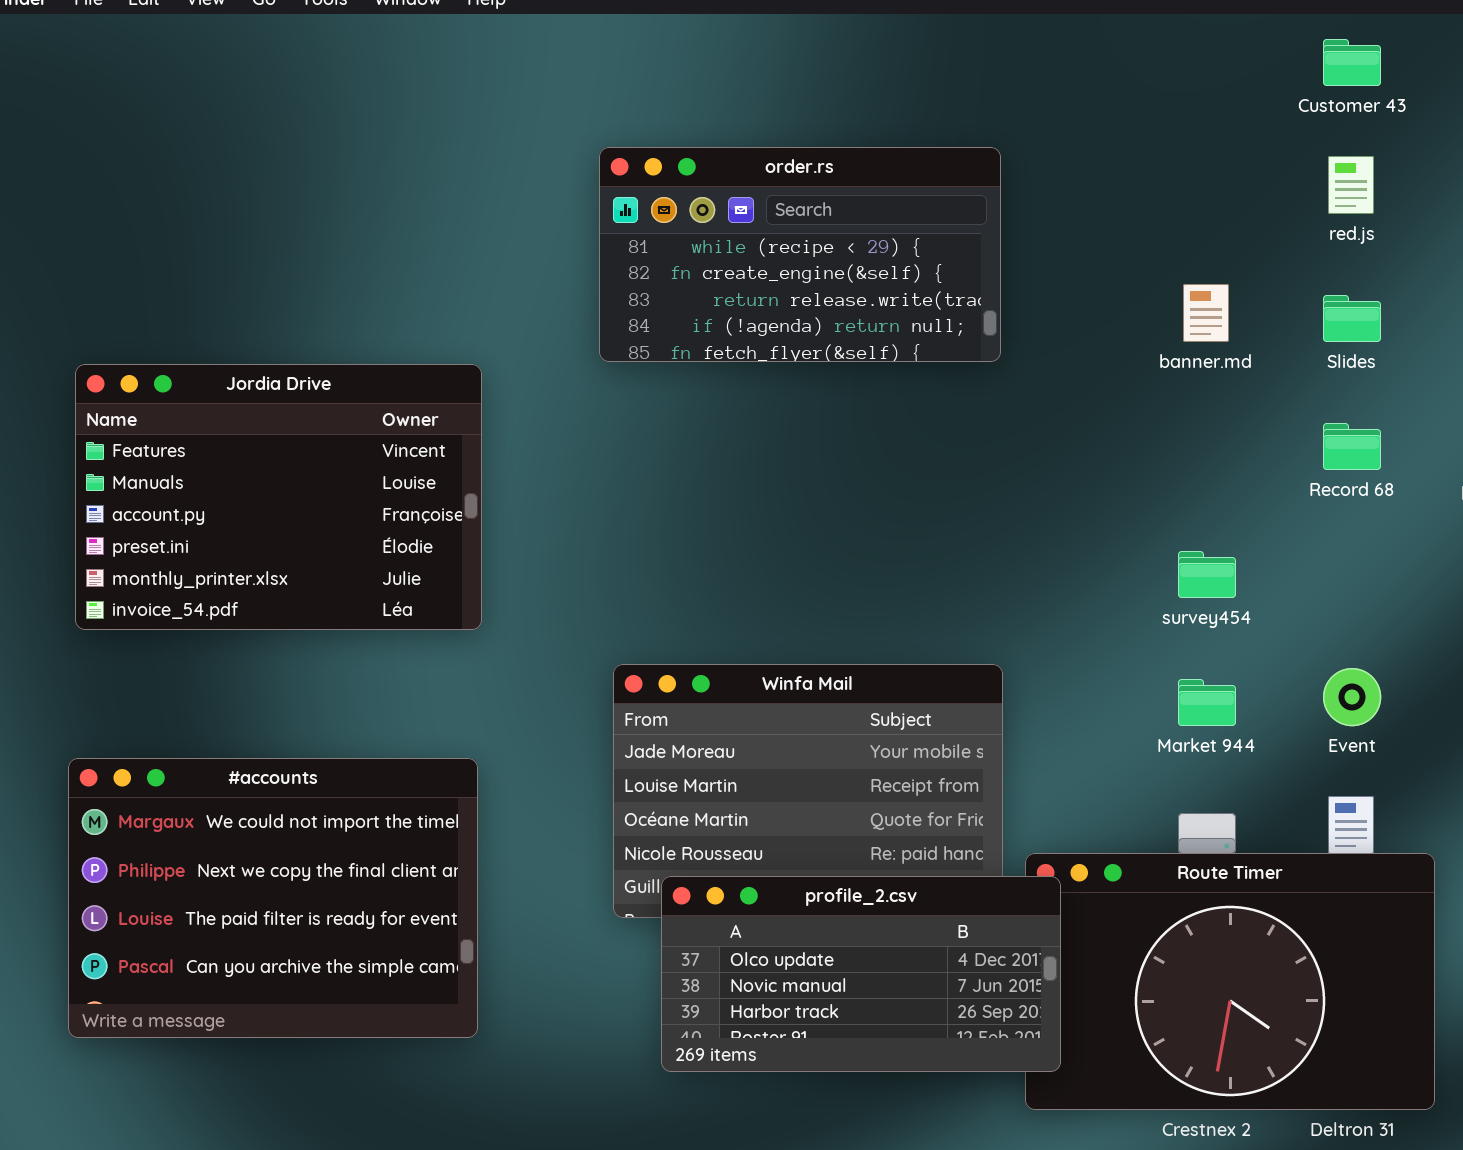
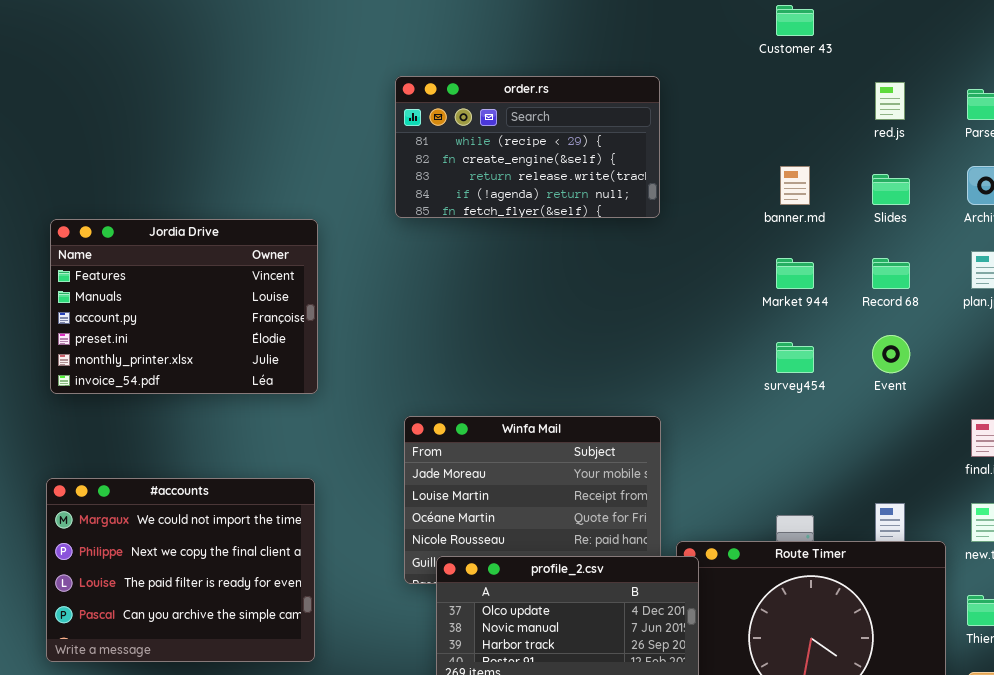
Customer 43: [1323,39,1381,86] -> [776,5,814,36], moved
Event: [1323,668,1381,726] -> [872,335,910,373], moved
Market 944: [1178,679,1236,726] -> [776,258,814,289], moved

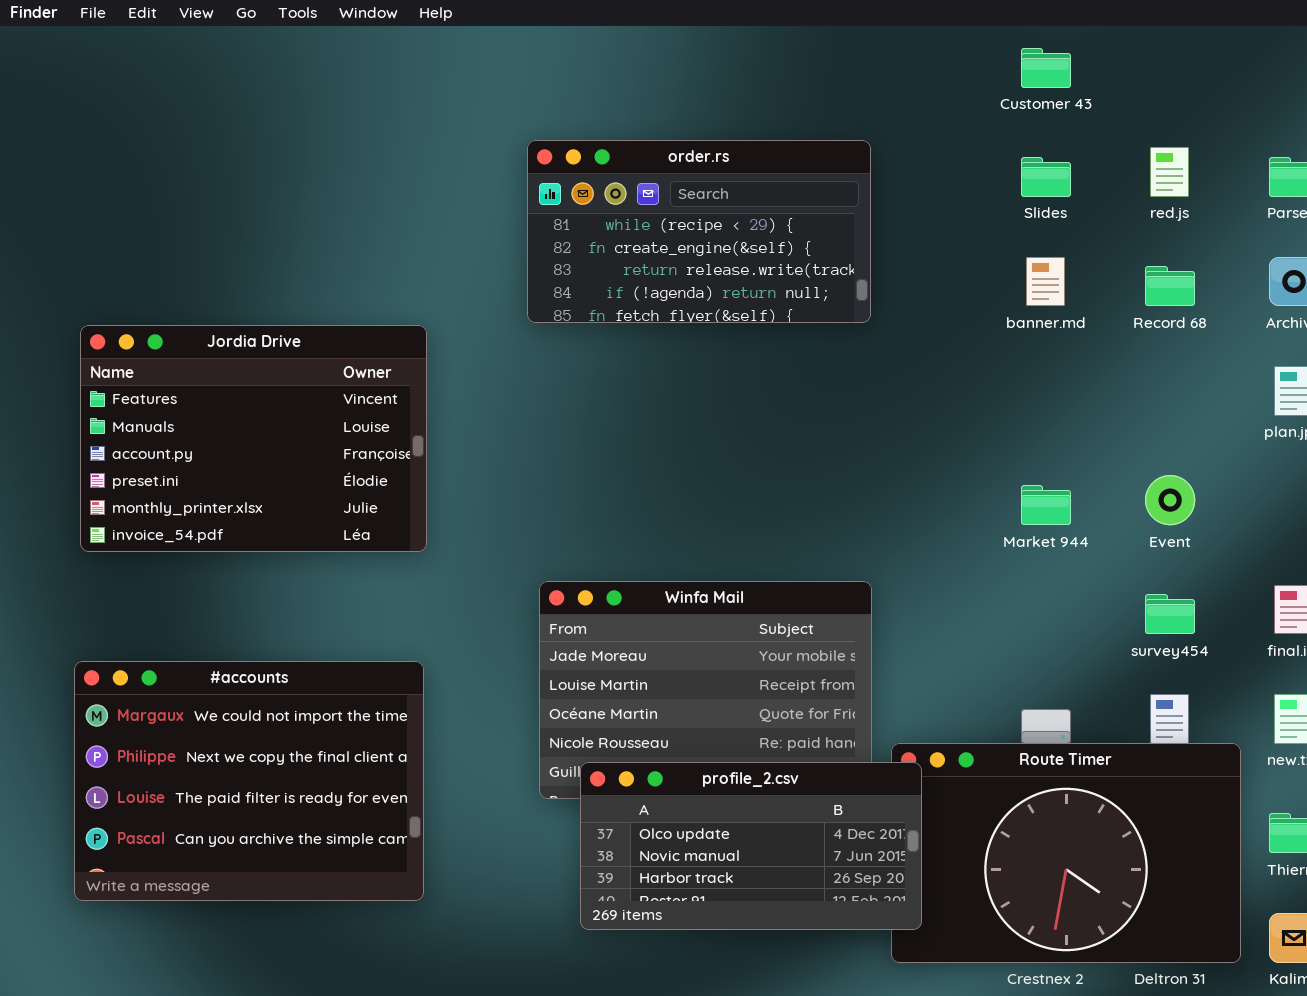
Slides: [872,174,910,205] -> [1021,157,1071,197], moved
Market 944: [776,258,814,289] -> [1021,485,1071,525], moved
Record 68: [872,258,910,289] -> [1145,266,1195,306], moved
survey454: [776,342,814,373] -> [1145,594,1195,634], moved

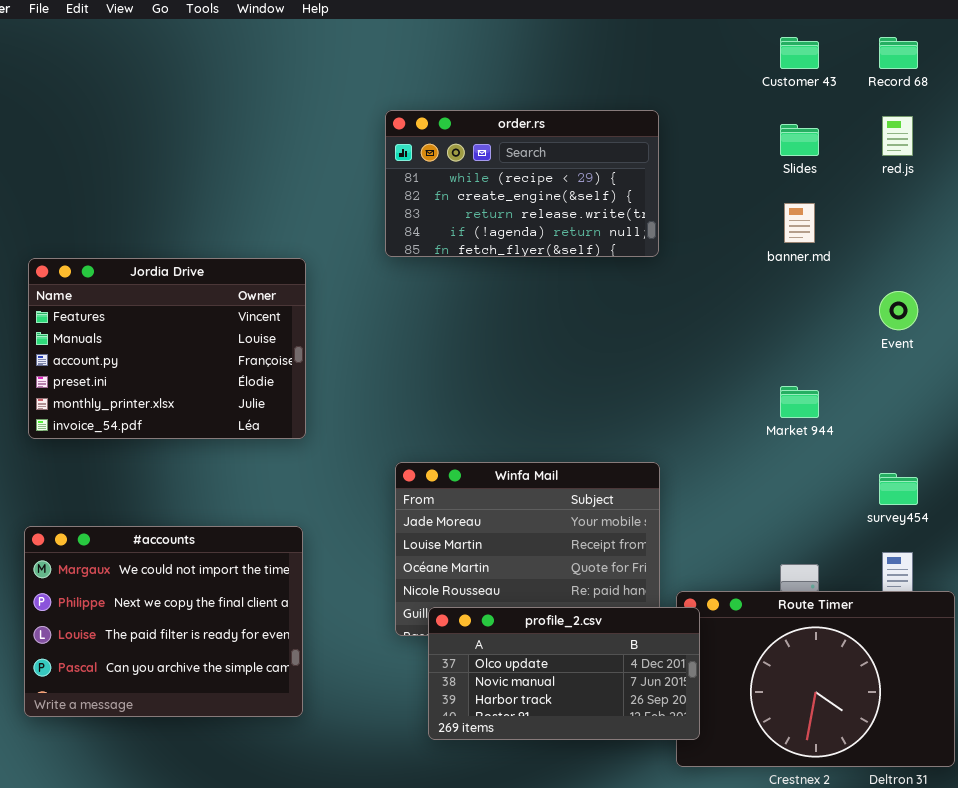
Record 68: [1145,266,1195,306] -> [879,37,918,69], moved
Event: [1145,475,1195,525] -> [879,291,918,330], moved

